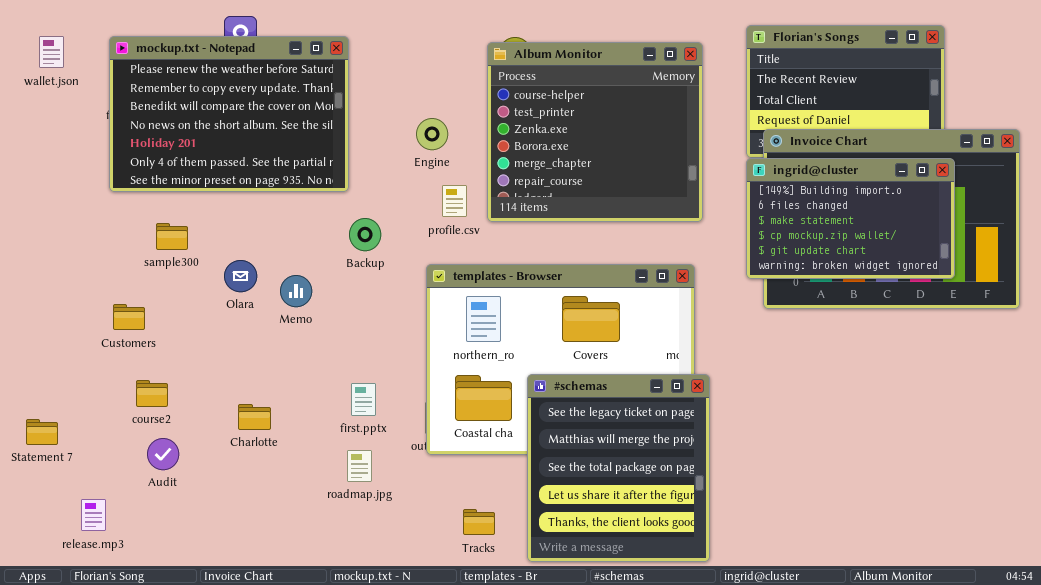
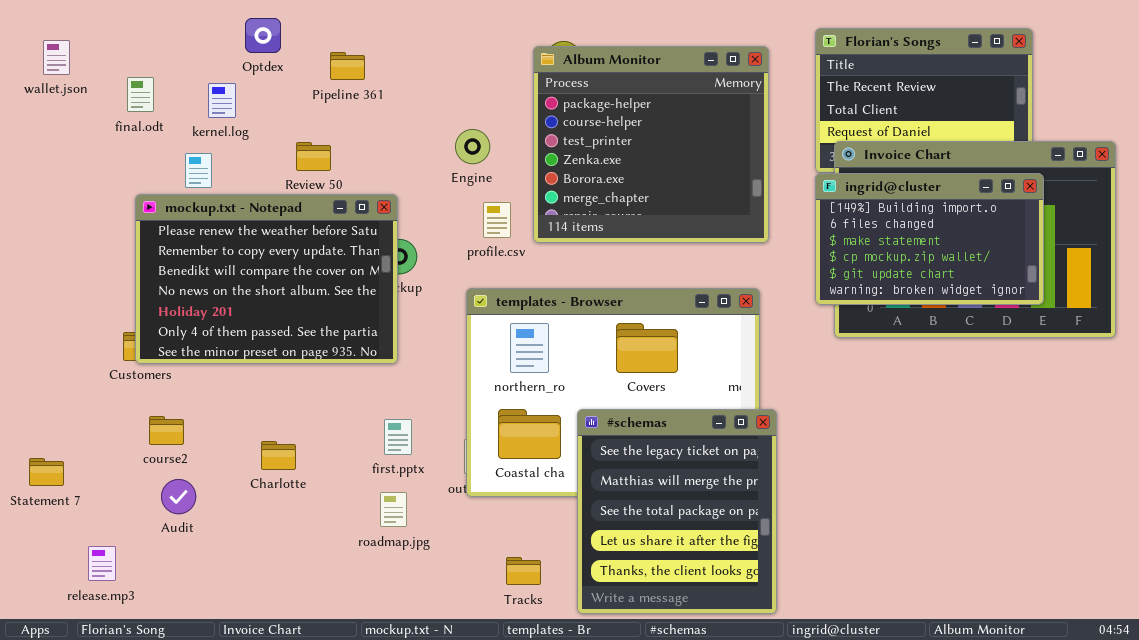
mockup.txt - Notepad: [109,36,349,192] -> [135,194,398,364], moved
Album Monitor: [487,42,703,222] -> [533,46,769,243], scrolled up 1 row

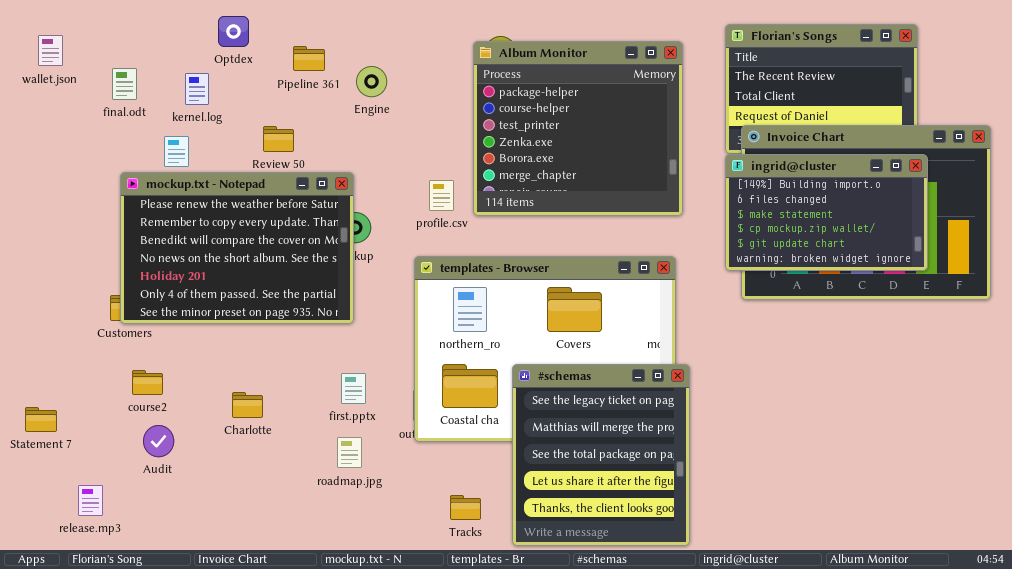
Engine: [455,129,490,164] -> [356,66,387,97], moved

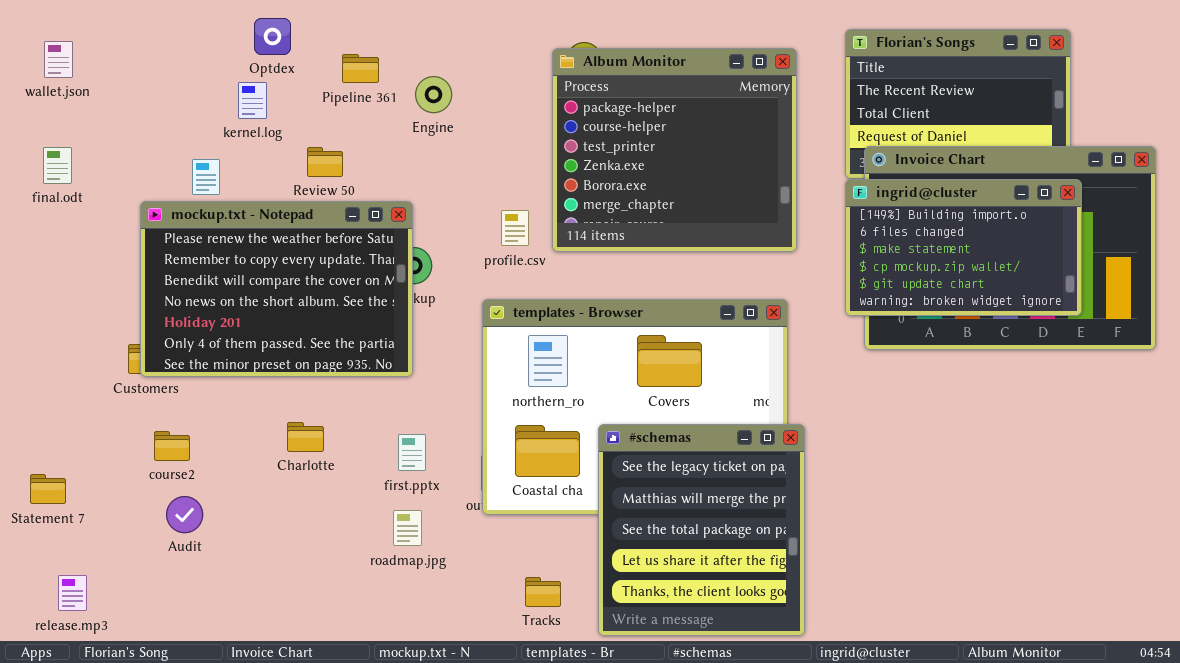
final.odt: [112,68,137,100] -> [43,147,72,184], moved
kernel.log: [185,73,209,105] -> [238,82,267,119], moved
Charlotte: [232,392,263,418] -> [287,422,324,452], moved
release.mp3: [78,485,103,516] -> [58,575,87,611], moved

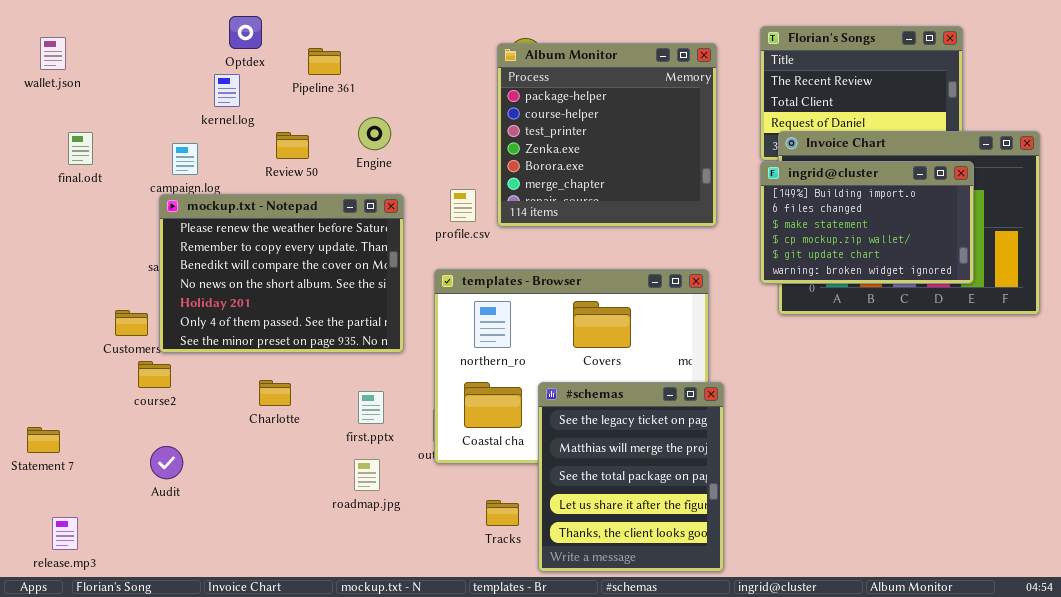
Engine: [415,76,452,113] -> [358,117,391,150], moved
final.odt: [43,147,72,184] -> [68,132,93,165], moved
mockup.txt - Notepad: [140,201,413,377] -> [159,194,404,353], moved
course2: [154,431,190,461] -> [138,361,171,388], moved
Tracks: [525,577,561,607] -> [486,500,519,526], moved

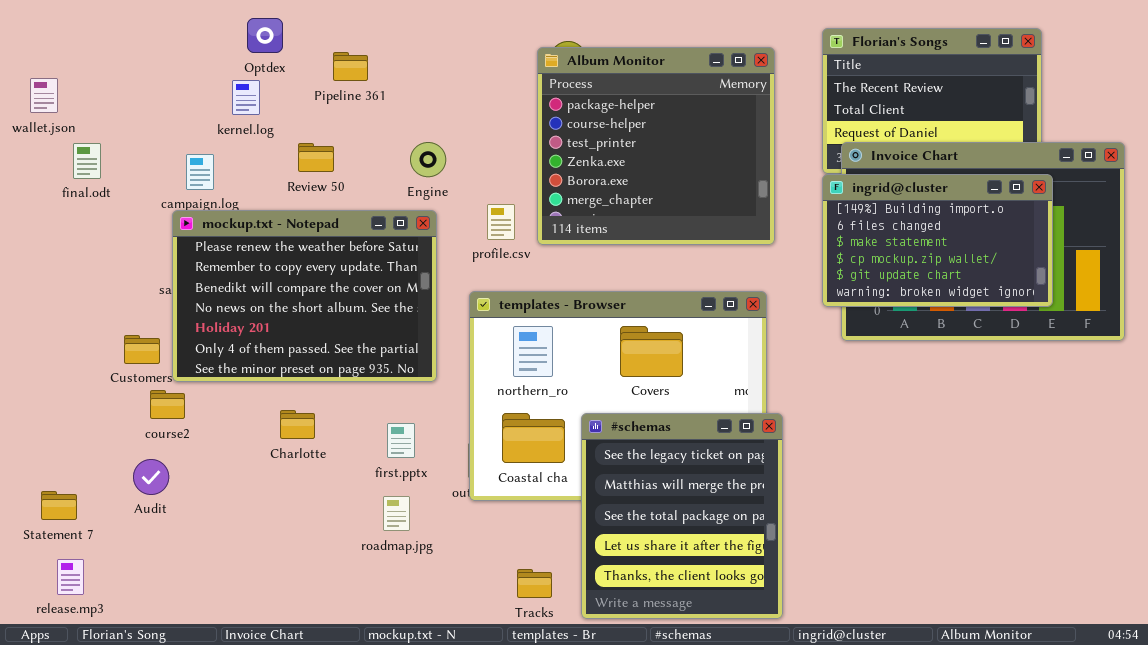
wallet.json: [40,37,66,70] -> [30,78,58,113], moved
Engine: [358,117,391,150] -> [410,142,446,177], moved
Statement 7: [27,427,60,453] -> [41,491,77,520], moved
Audit: [150,446,183,479] -> [133,459,169,495], moved
Tracks: [486,500,519,526] -> [517,569,552,598], moved

